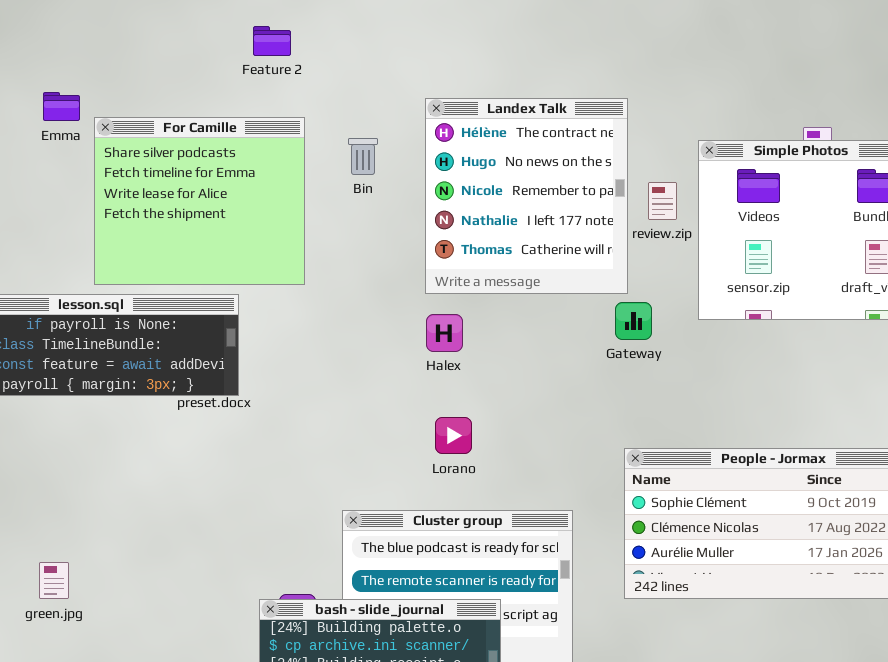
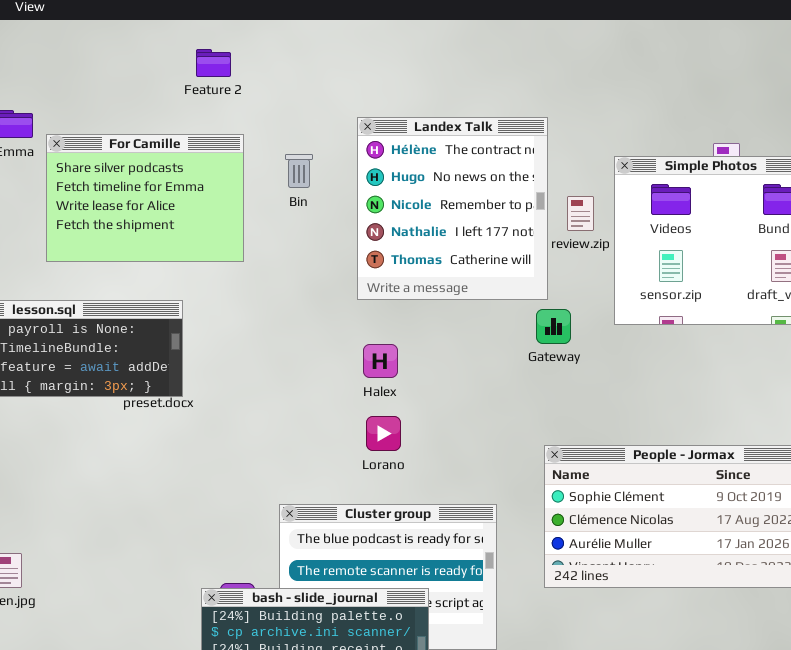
For Camille: [94,117,305,285] -> [46,134,244,262], resized
Halex: [426,314,463,352] -> [363,344,398,378], moved

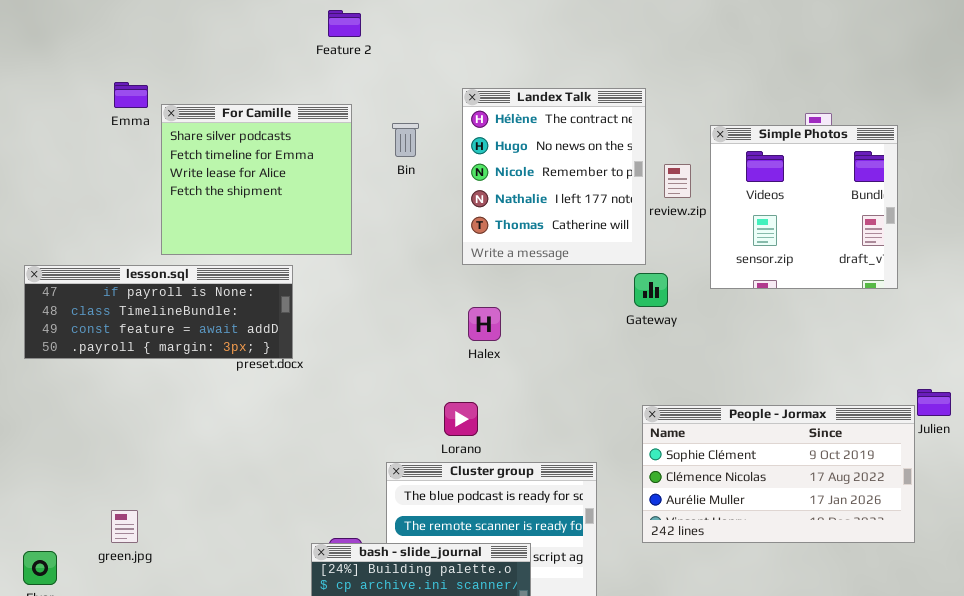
Feature 2: [196,49,231,77] -> [328,10,361,37], moved
For Camille: [46,134,244,262] -> [161,104,352,255], resized
Lorano: [366,416,401,451] -> [444,402,478,436], moved

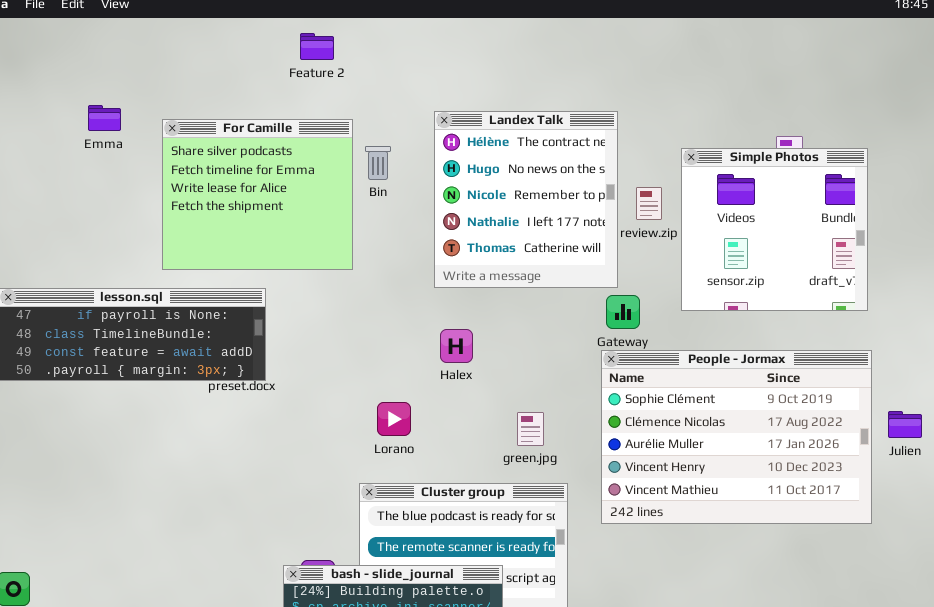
For Camille: [161,104,352,255] -> [162,119,353,270], moved
Lorano: [444,402,478,436] -> [377,402,411,436], moved
People - Jormax: [642,405,915,543] -> [601,350,872,524], moved, resized
green.jpg: [111,510,138,543] -> [517,412,544,446], moved

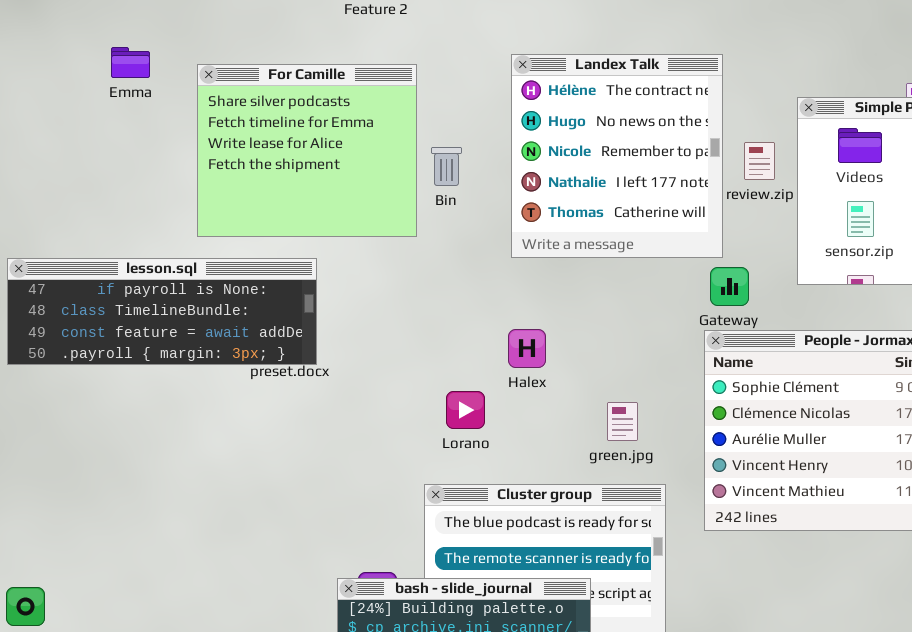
Bin: [365,146,391,180] -> [431,147,462,186], moved
Halex: [440,329,473,363] -> [508,329,546,368], moved

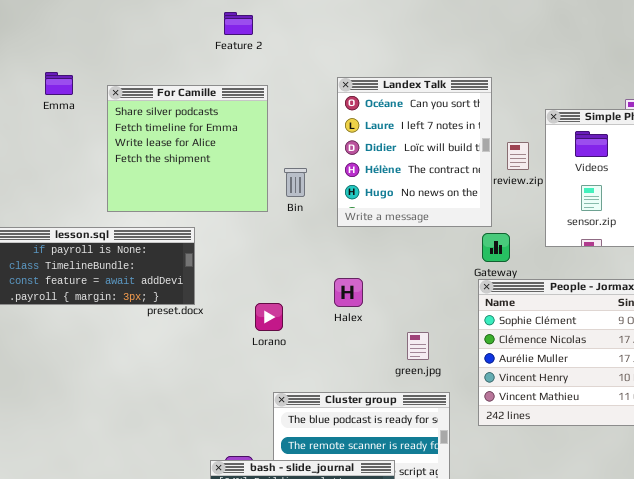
Landex Talk: [511,54,723,258] -> [337,77,492,227], scrolled up 3 rows
Bin: [431,147,462,186] -> [284,168,307,197], moved
Lorano: [446,391,485,429] -> [255,303,283,331], moved

